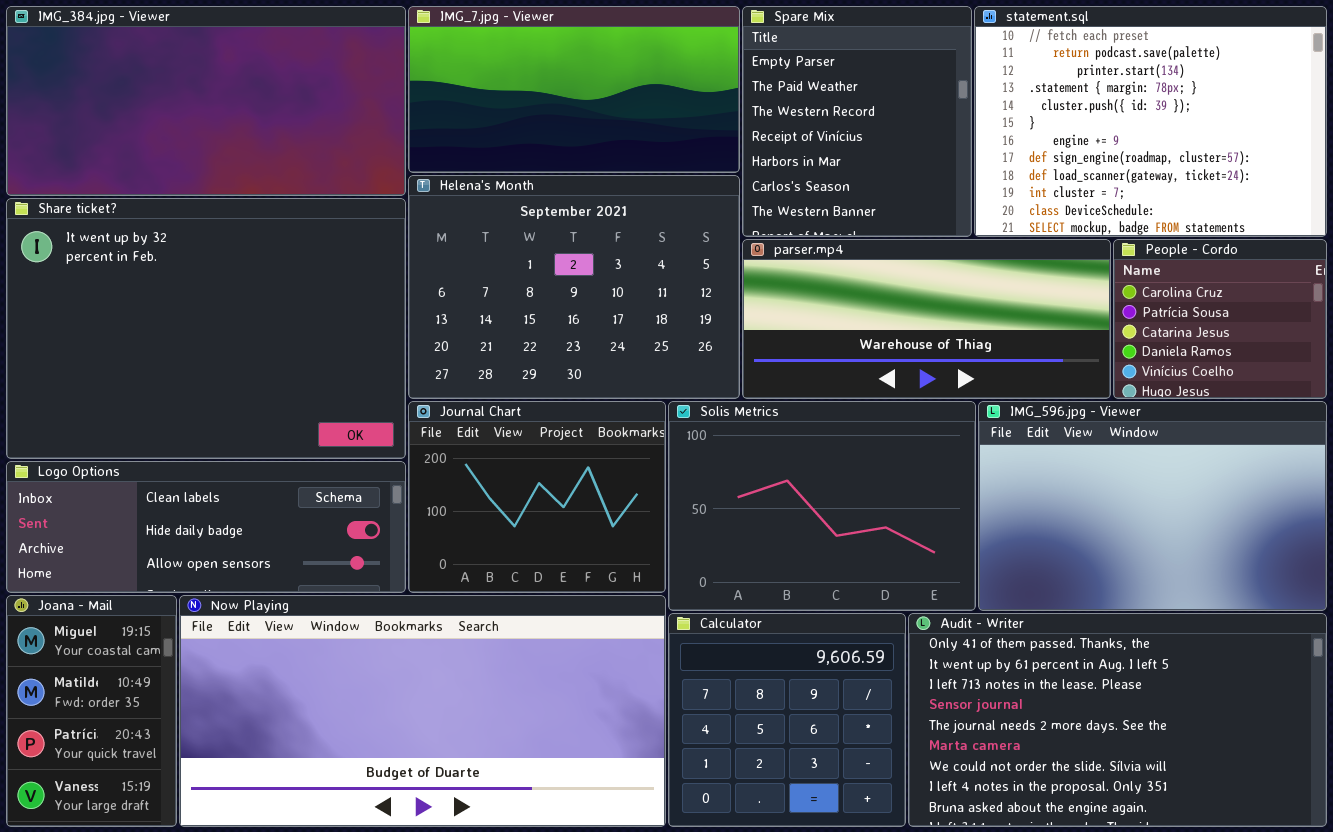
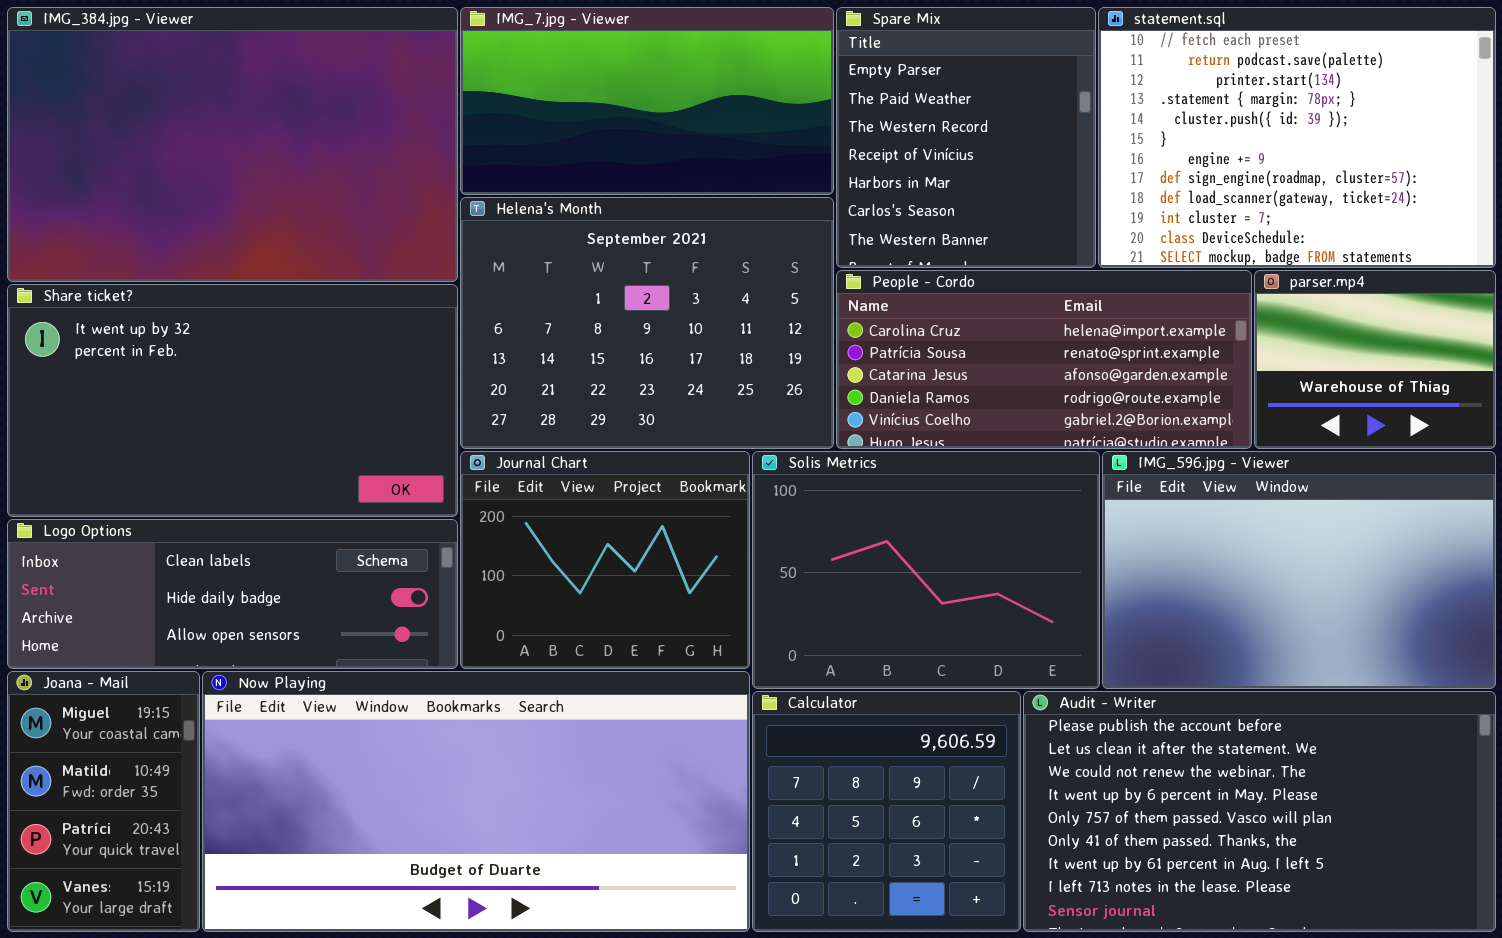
IMG_384.jpg - Viewer: [6,6,406,196] -> [7,7,458,282], resized
Share ticket?: [6,198,406,459] -> [7,284,458,517], resized
parser.mp4: [742,239,1111,399] -> [1254,270,1496,449], moved, resized
People - Cordo: [1113,239,1327,399] -> [836,270,1252,449], moved, resized
Audit - Writer: [908,613,1327,827] -> [1023,691,1496,932], scrolled up 5 rows

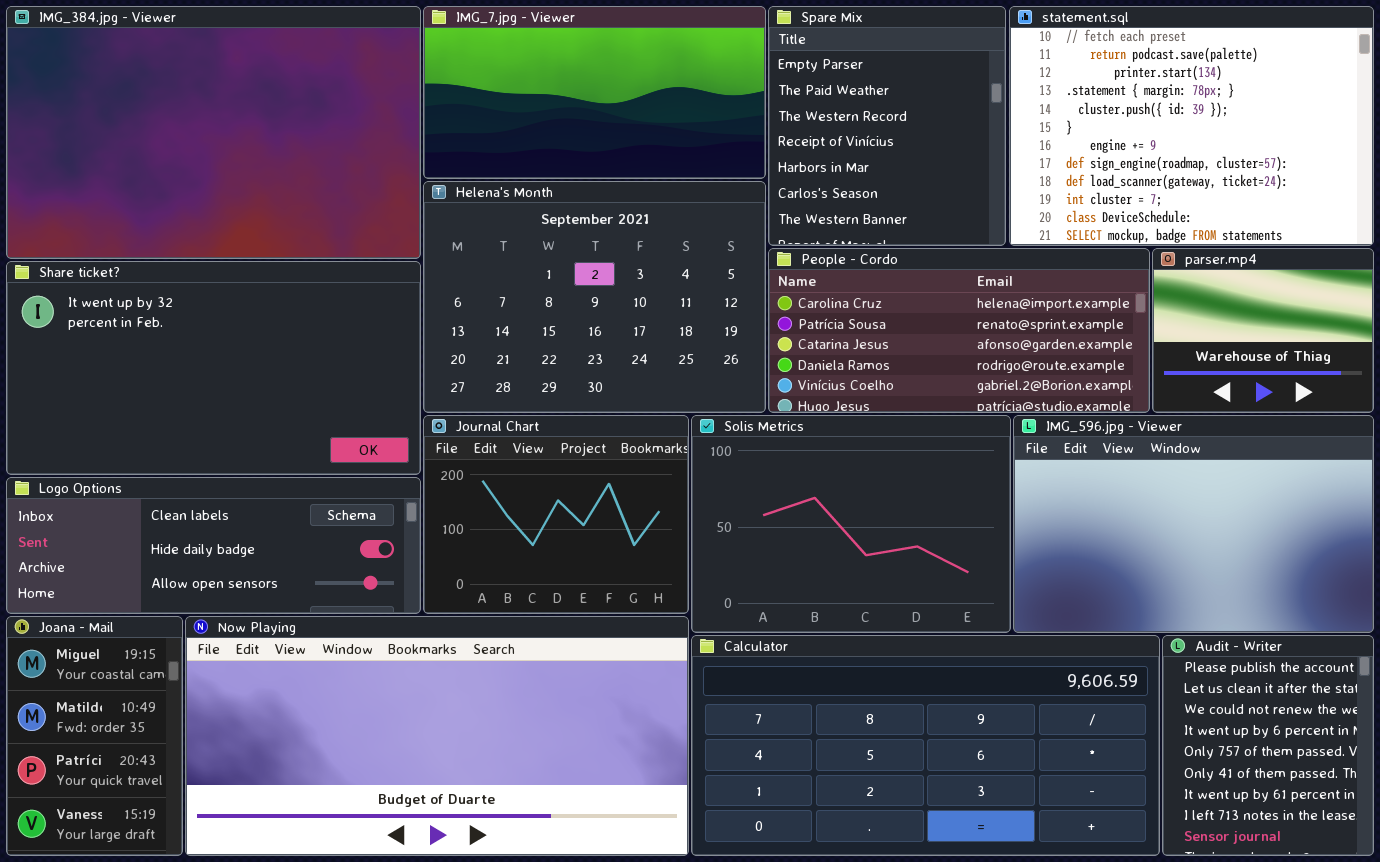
Calculator: [752,691,1021,932] -> [691,635,1160,856], resized
Audit - Writer: [1023,691,1496,932] -> [1162,635,1374,856], resized

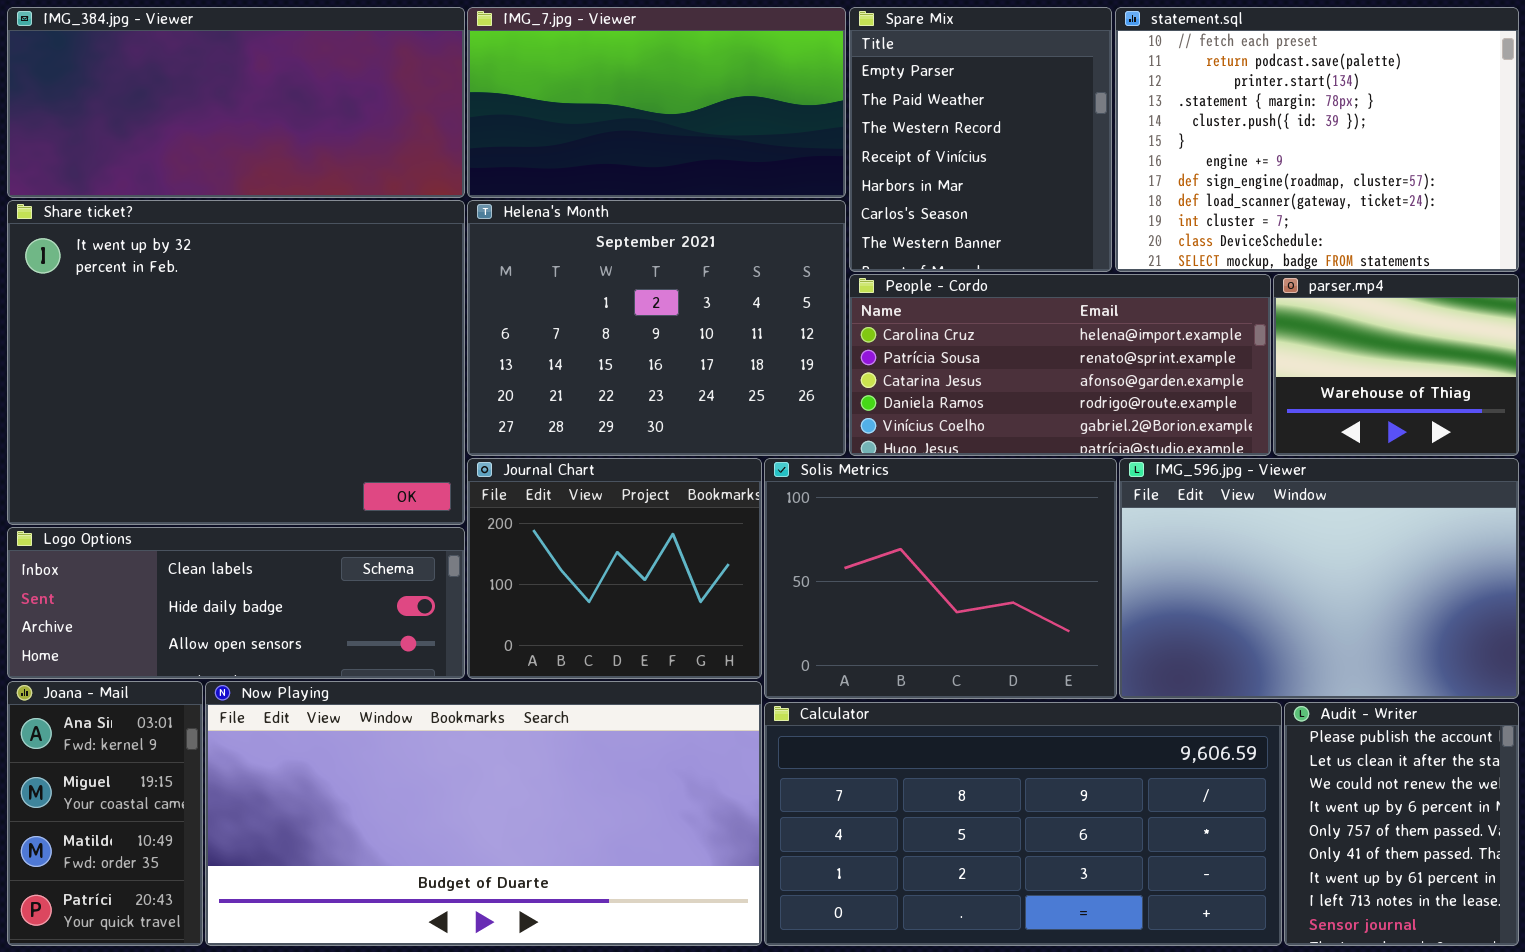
IMG_384.jpg - Viewer: [6,6,421,259] -> [7,7,465,198], resized
Share ticket?: [6,261,421,475] -> [7,200,465,525], resized
Joana - Mail: [6,616,183,856] -> [7,681,203,946], scrolled up 1 row

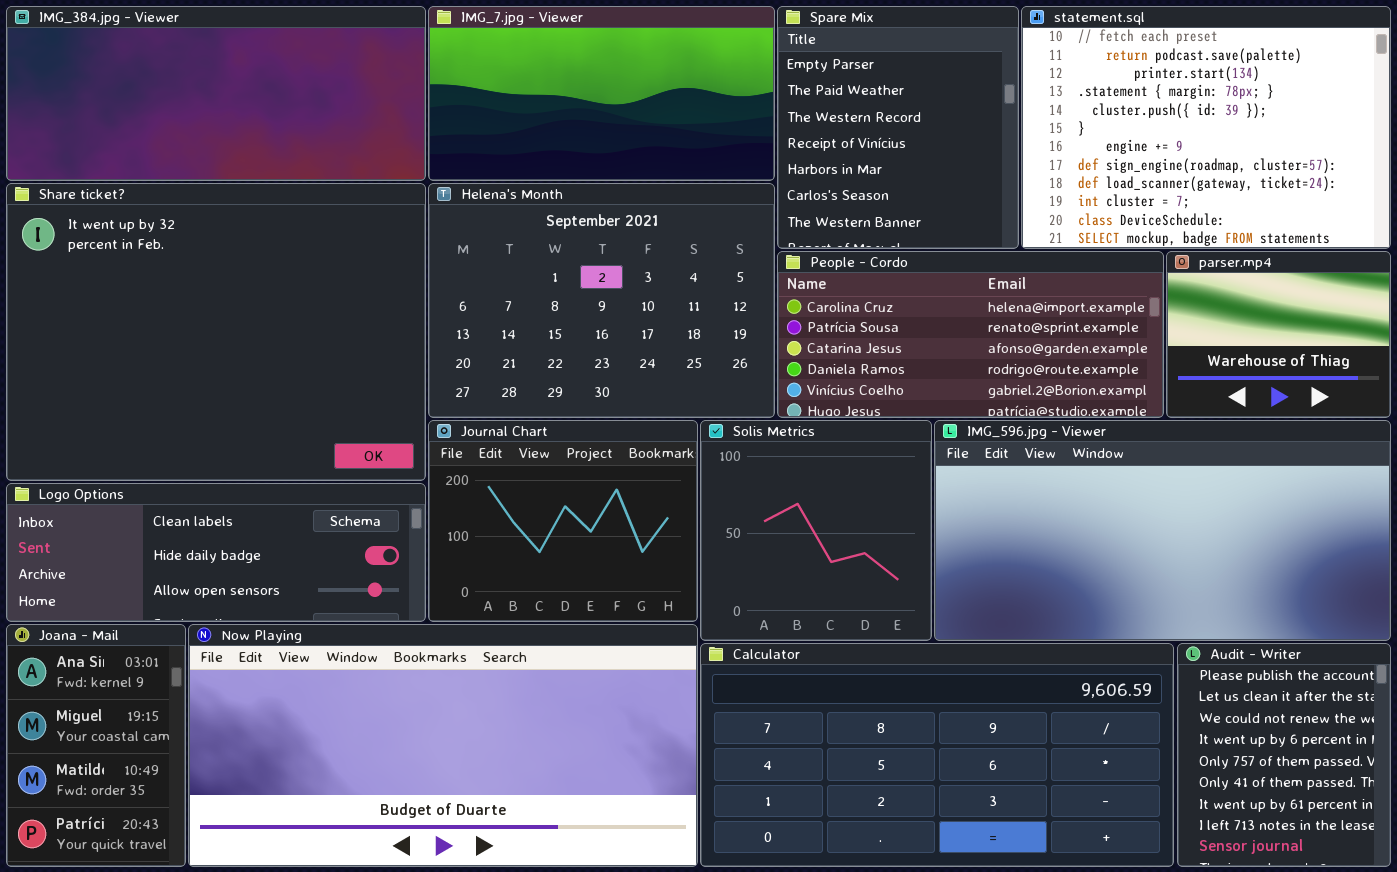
Solis Metrics: [764,458,1117,699] -> [700,420,932,641], resized
IMG_596.jpg - Viewer: [1119,458,1519,699] -> [934,420,1391,641], resized

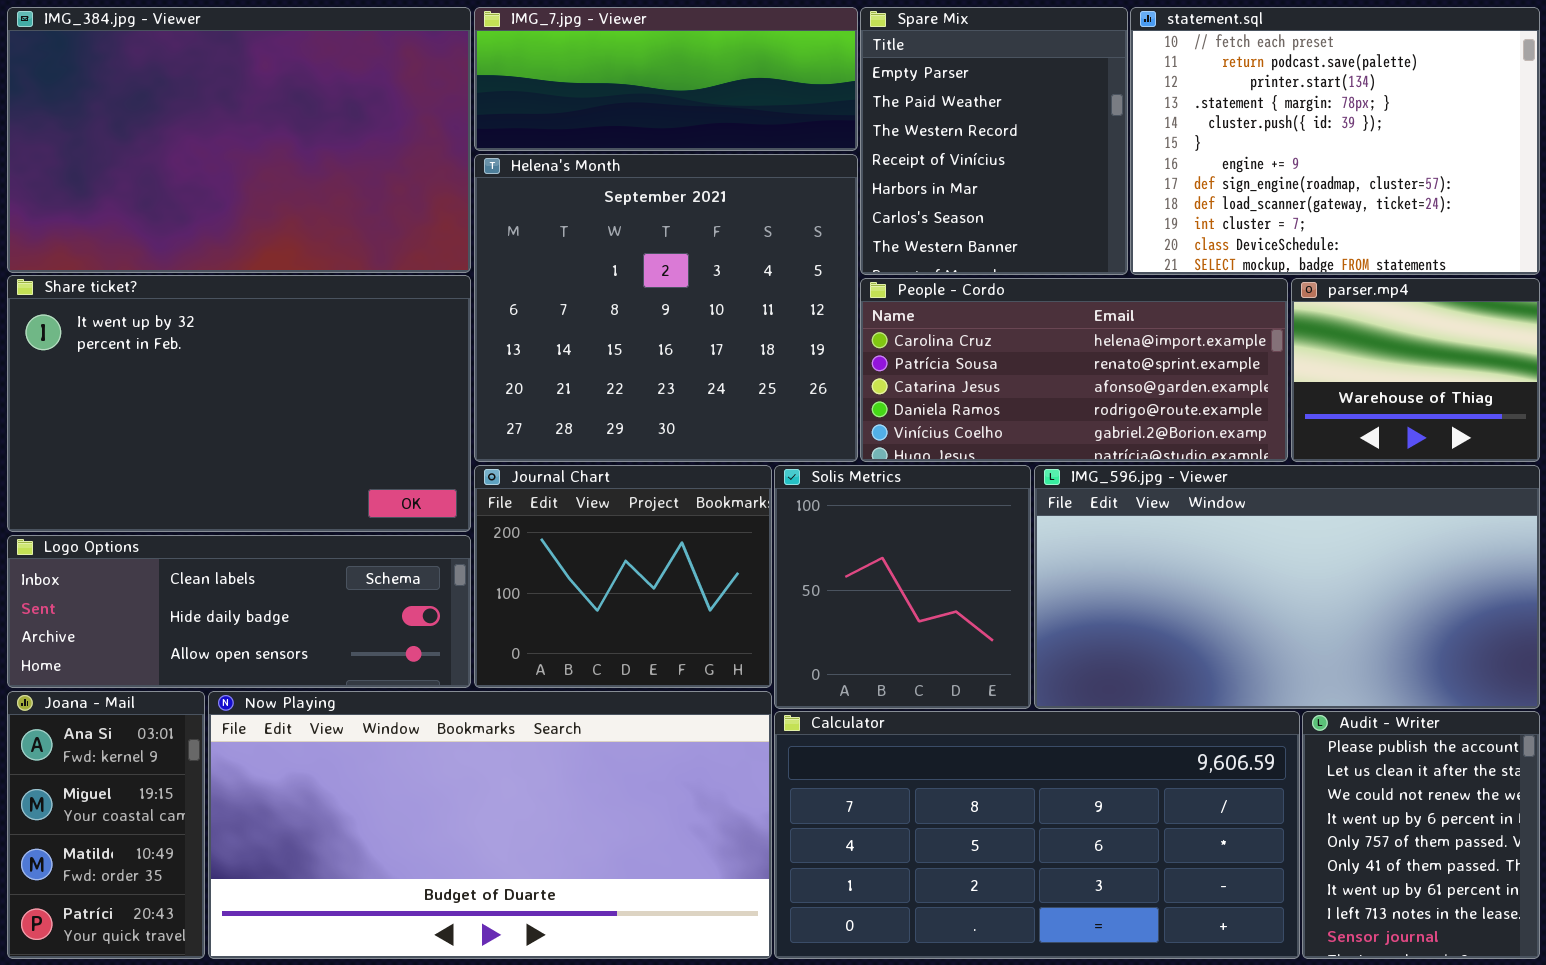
IMG_384.jpg - Viewer: [6,6,426,181] -> [7,7,471,273], resized
IMG_7.jpg - Viewer: [428,6,775,181] -> [474,7,858,151], resized
Share ticket?: [6,183,426,481] -> [7,275,471,532], resized
Helena's Month: [428,183,775,418] -> [474,154,858,462], resized

